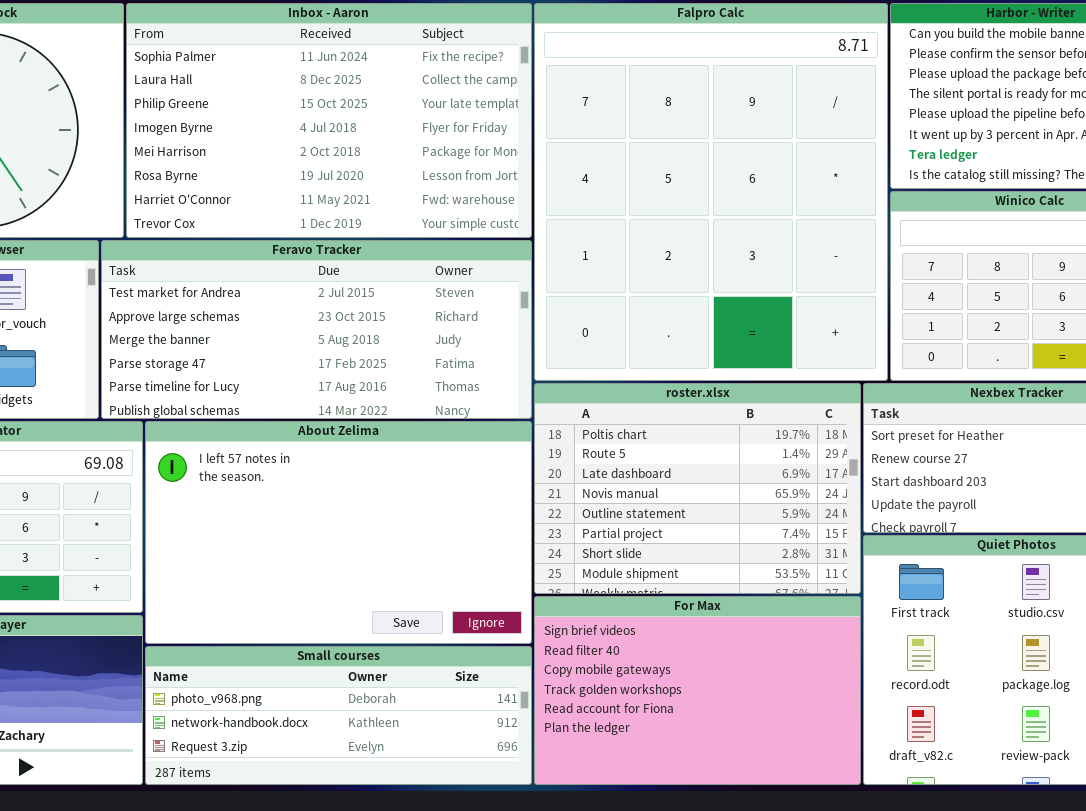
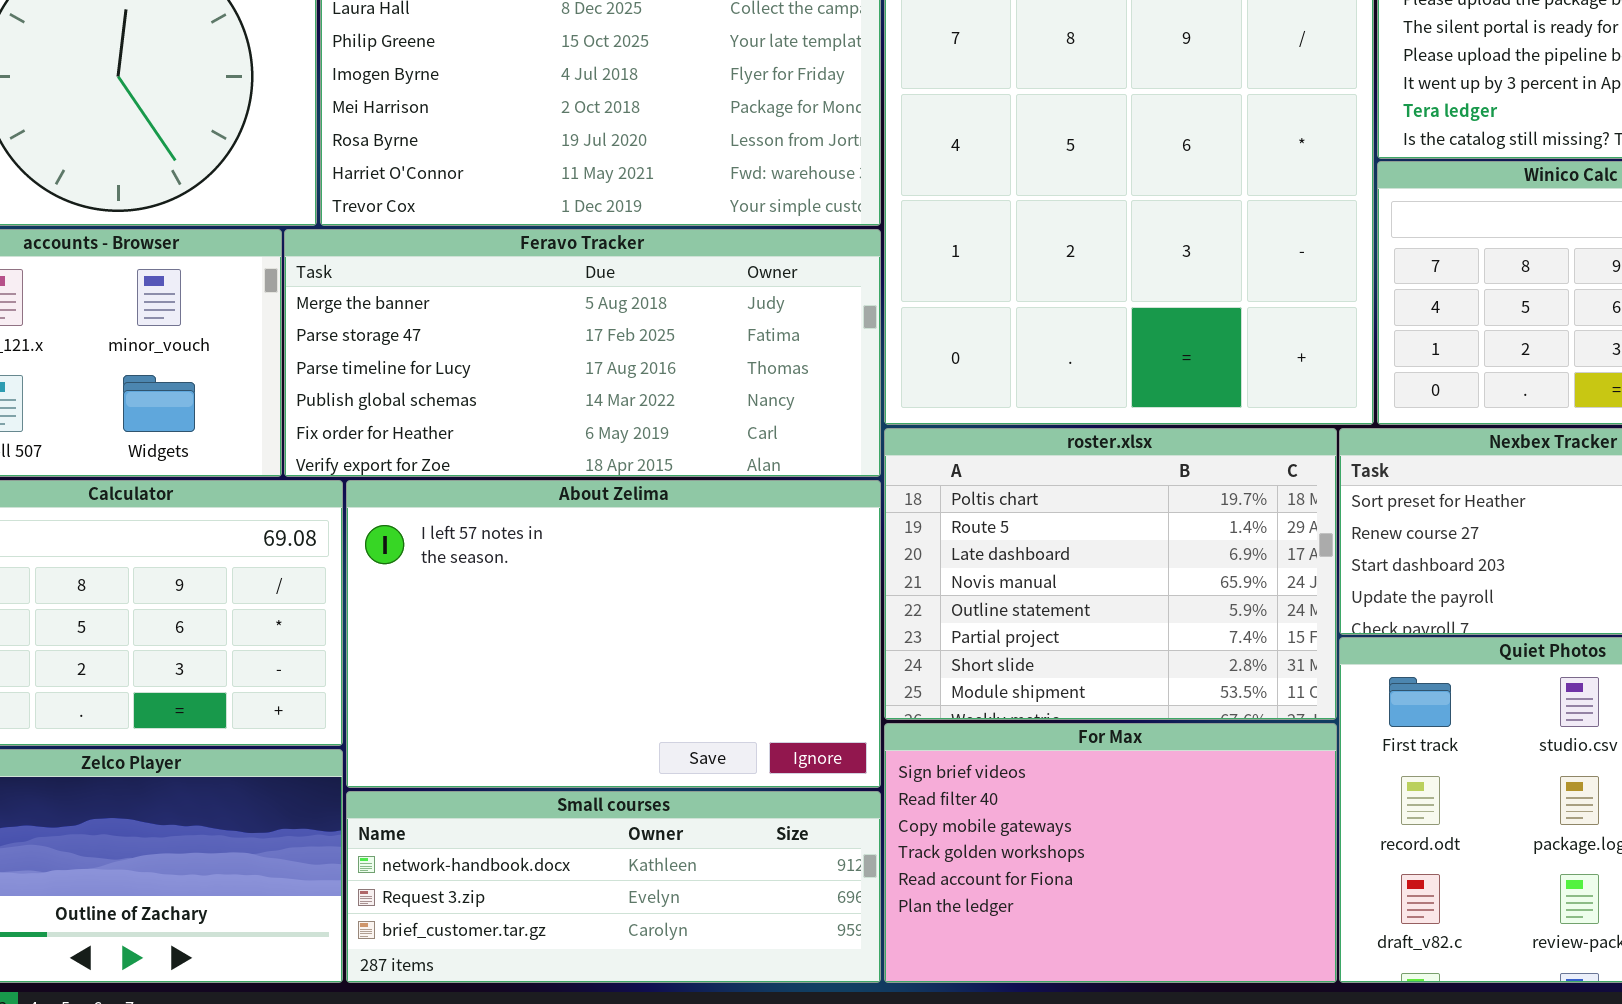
Feravo Tracker: [101,240,532,419] -> [284,229,881,477], scrolled down 2 rows
Small courses: [145,646,532,785] -> [346,791,881,983], scrolled down 1 row

